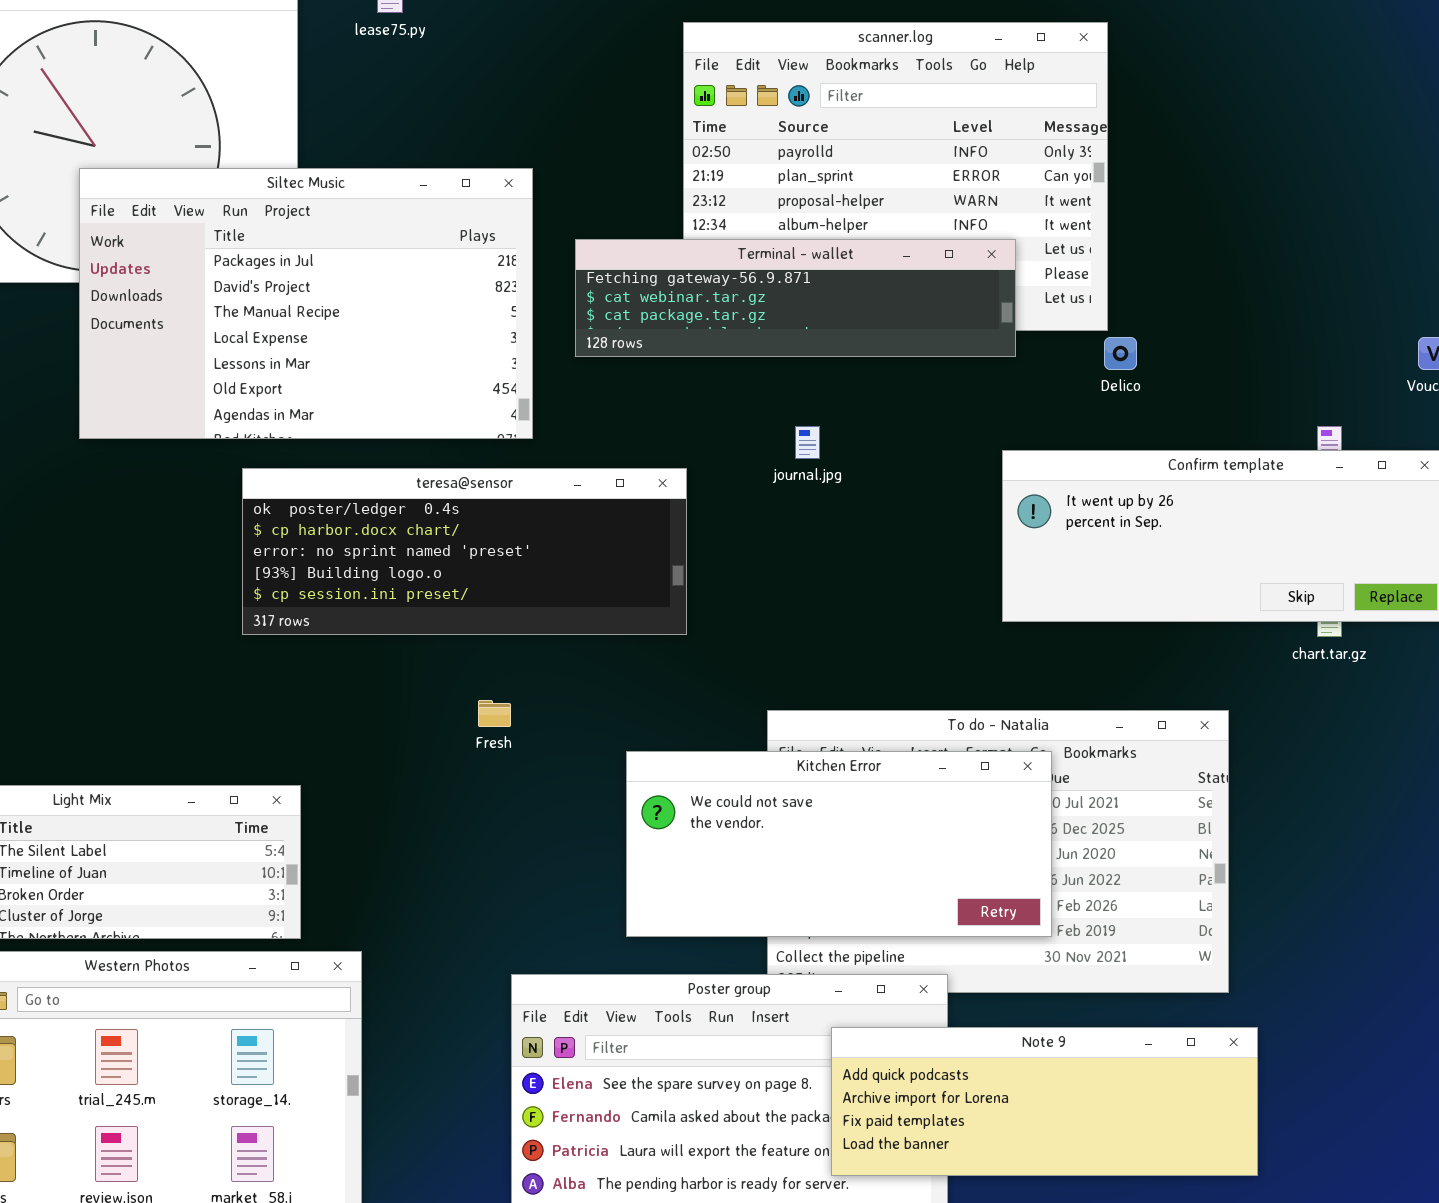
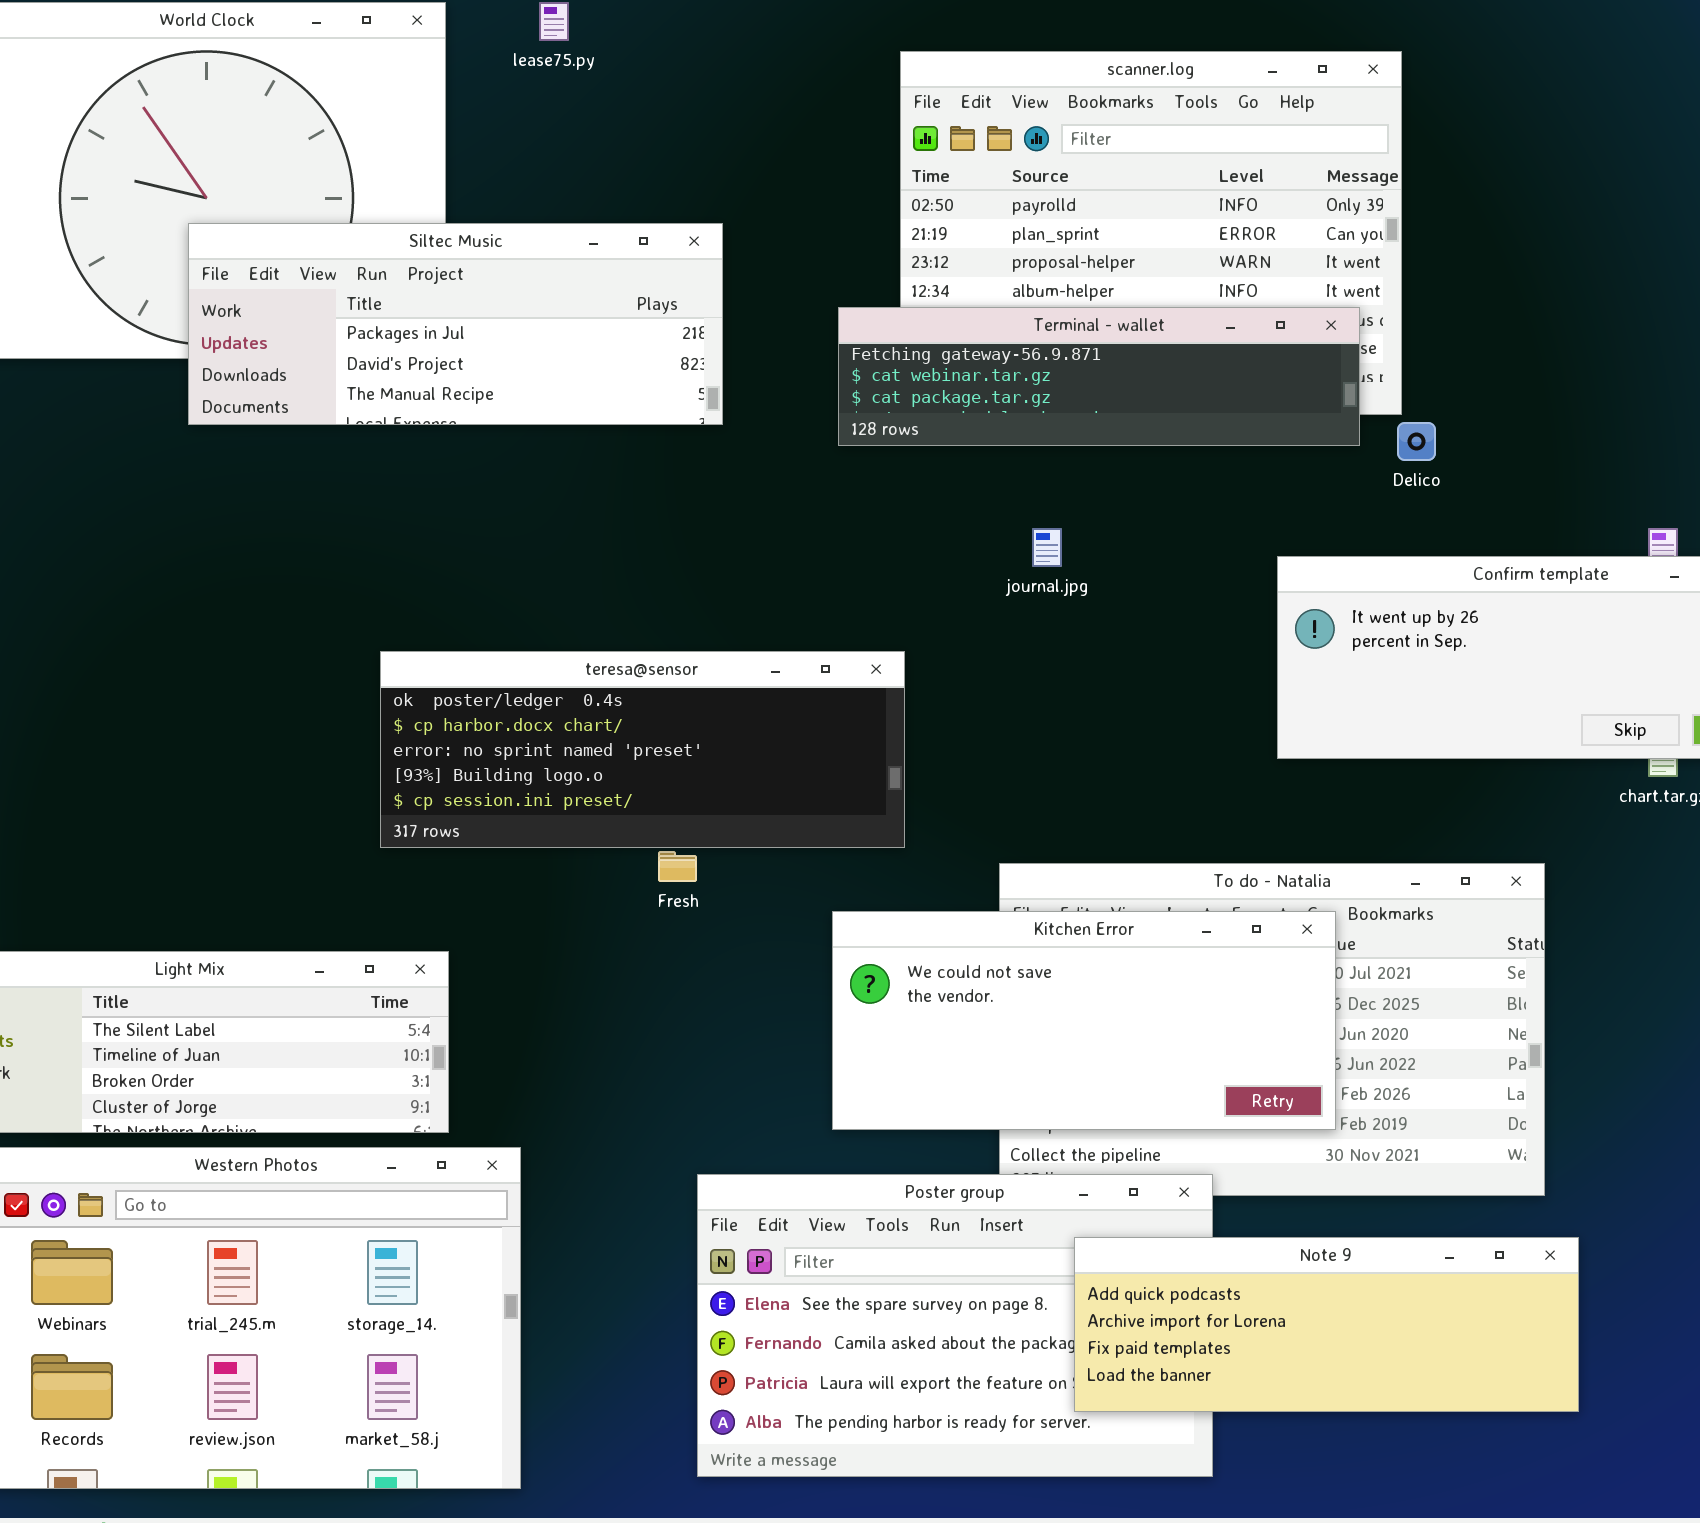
Siltec Music: [79,168,533,439] -> [188,223,723,425], resized
Terminal - wallet: [575,239,1016,357] -> [838,307,1360,446], moved
teresa@sensor: [242,468,687,635] -> [380,651,905,848], moved

